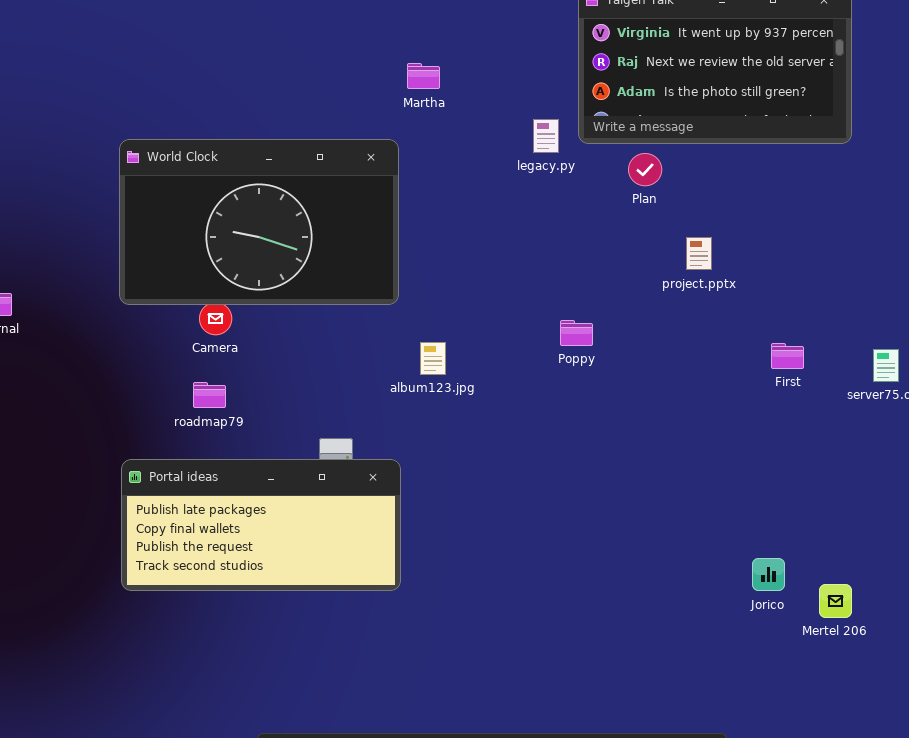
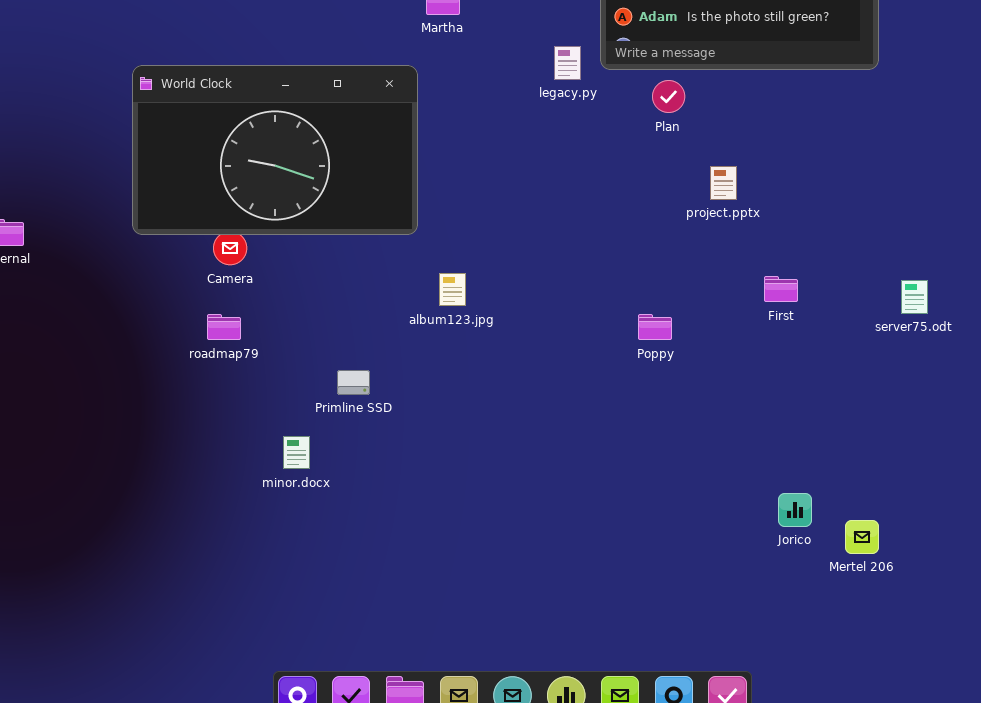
Poppy: [560,320,593,346] -> [638,314,672,340], moved
First: [771,343,804,369] -> [764,276,798,302], moved
Portal ideas: [121,459,401,591] -> none, closed

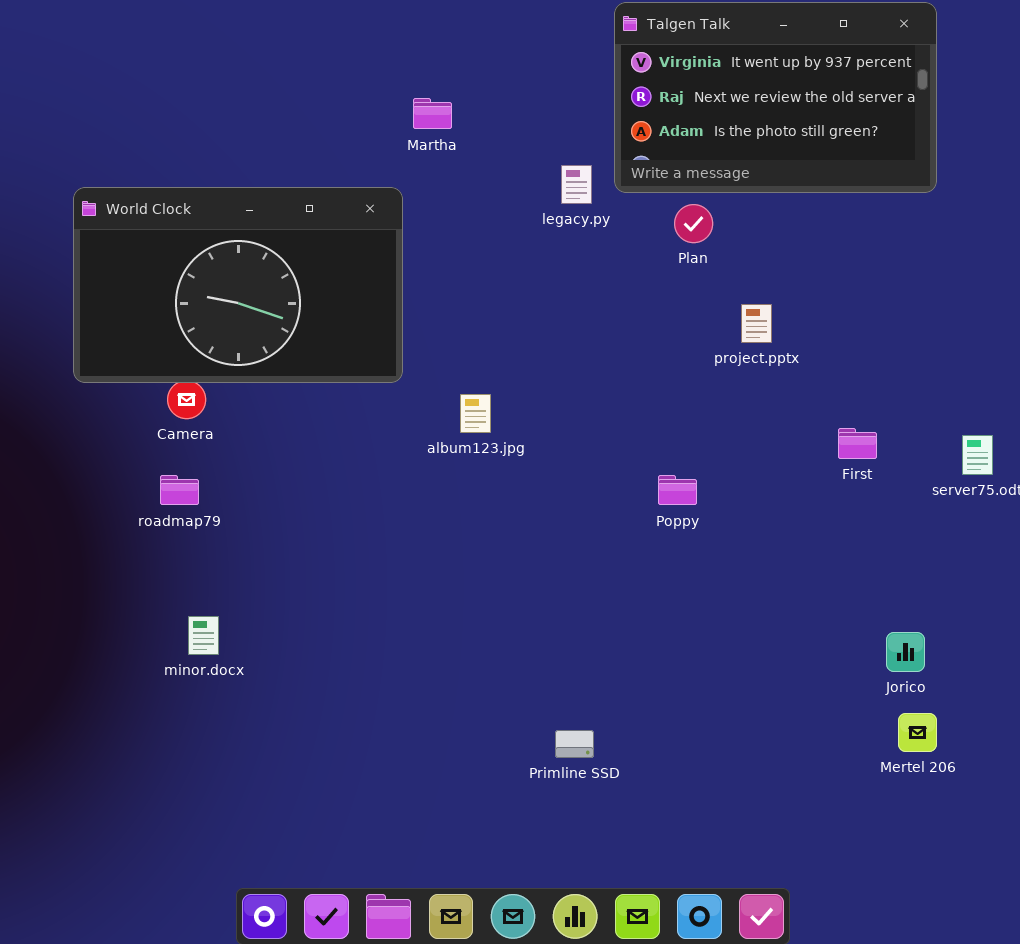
album123.jpg: [439,273,466,306] -> [460,394,491,433], moved
First: [764,276,798,302] -> [838,428,877,459], moved
Primline SSD: [337,370,370,395] -> [555,730,594,758], moved
minor.docx: [283,436,310,469] -> [188,616,219,655], moved
Jorico: [778,493,812,527] -> [886,632,925,672], moved

